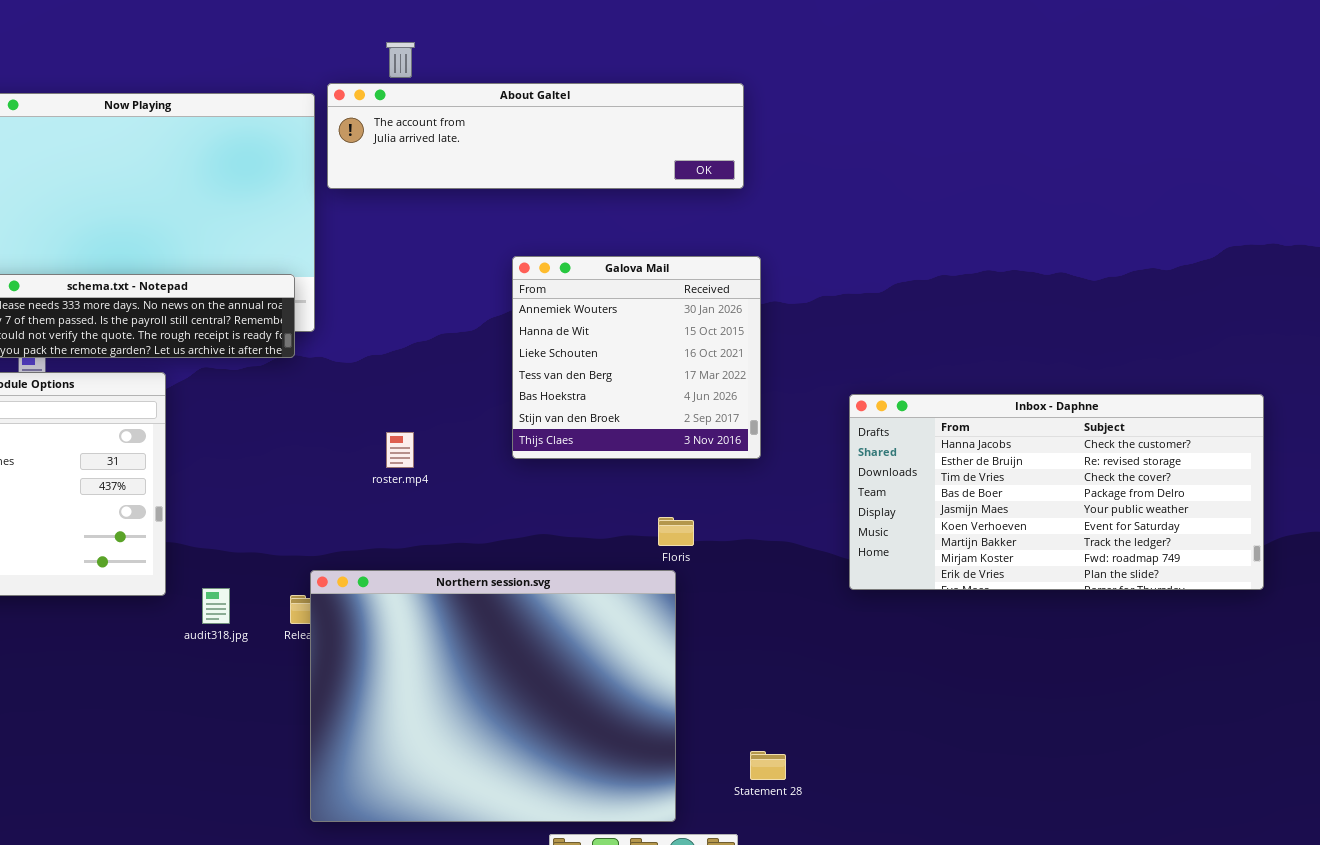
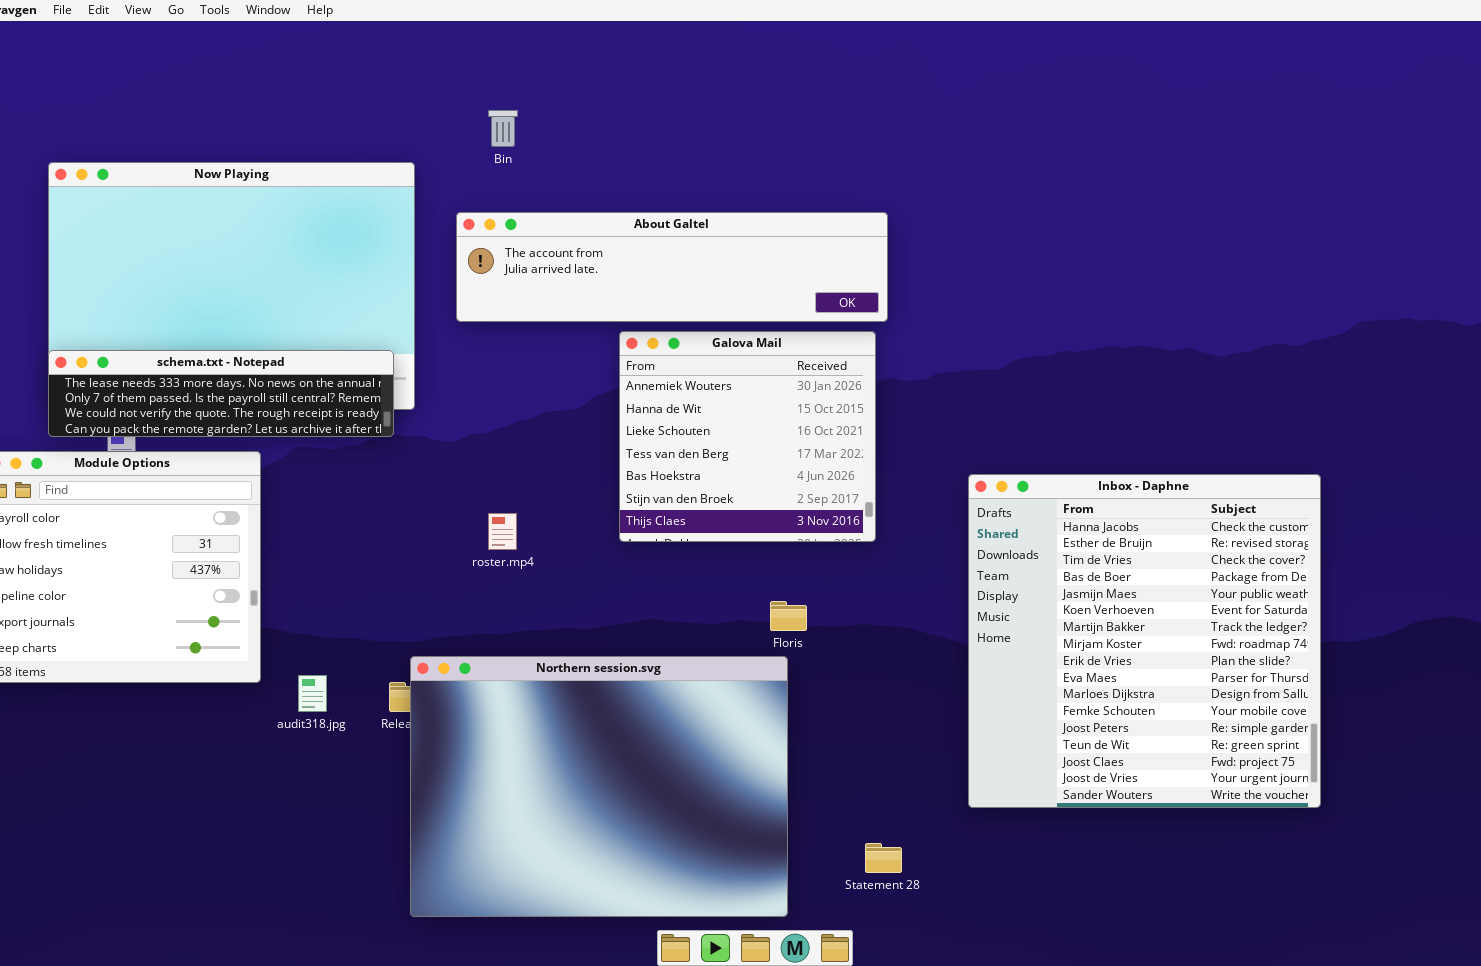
About Galtel: [327,83,744,189] -> [456,212,888,322], moved
Inbox - Daphne: [849,394,1264,590] -> [968,474,1321,808], resized

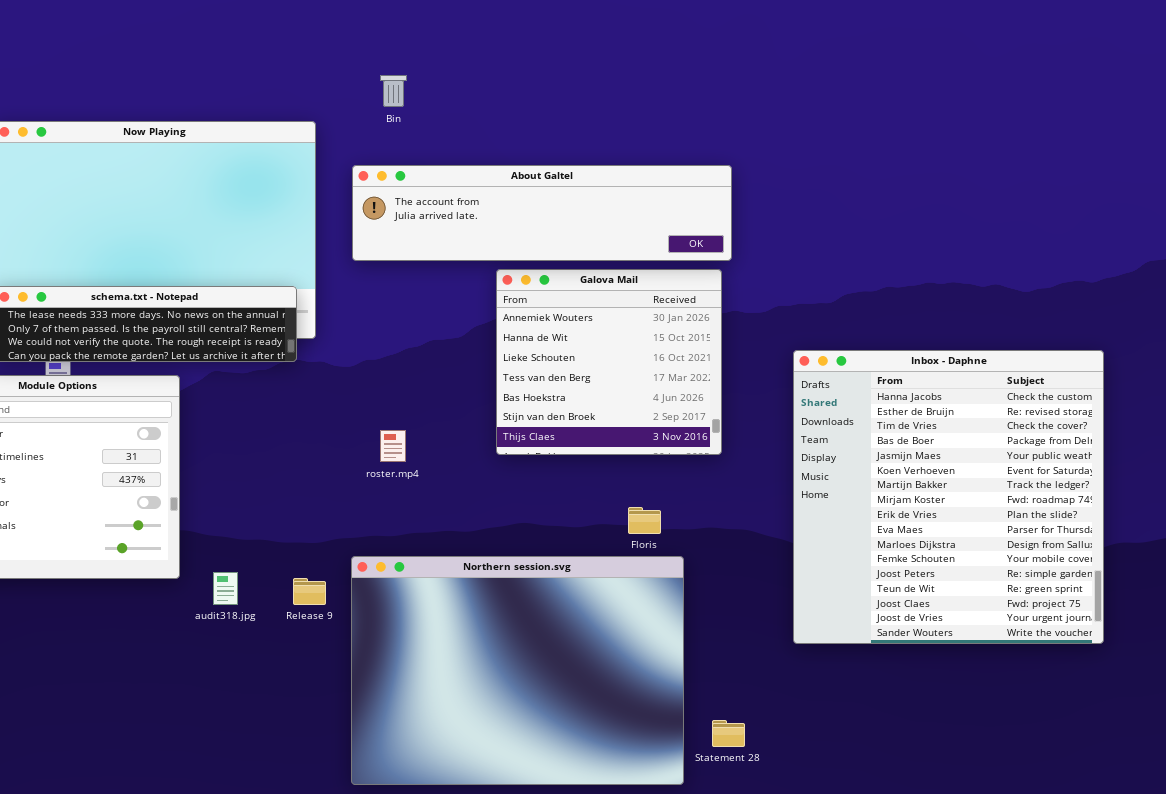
Inbox - Daphne: [968,474,1321,808] -> [793,350,1104,644], moved
Northern session.svg: [410,656,788,917] -> [351,556,684,785], moved

